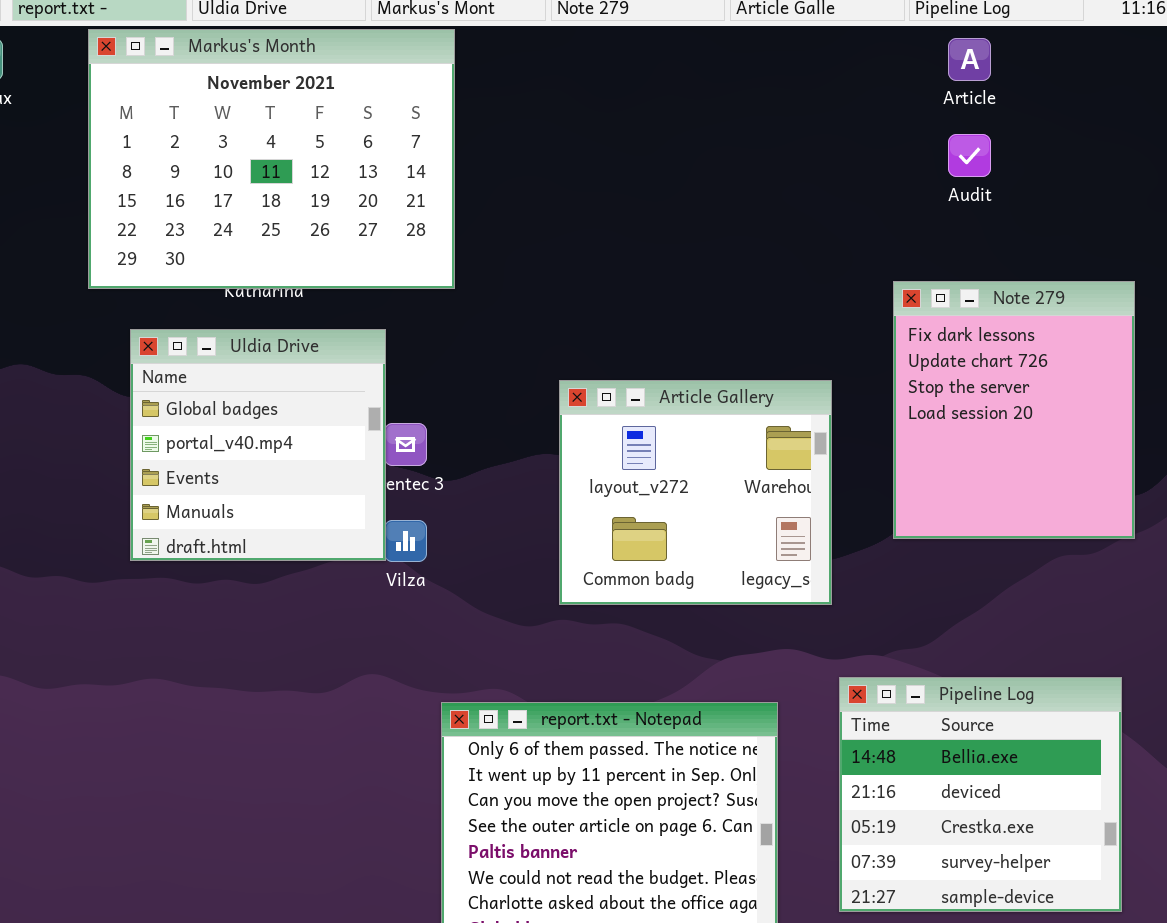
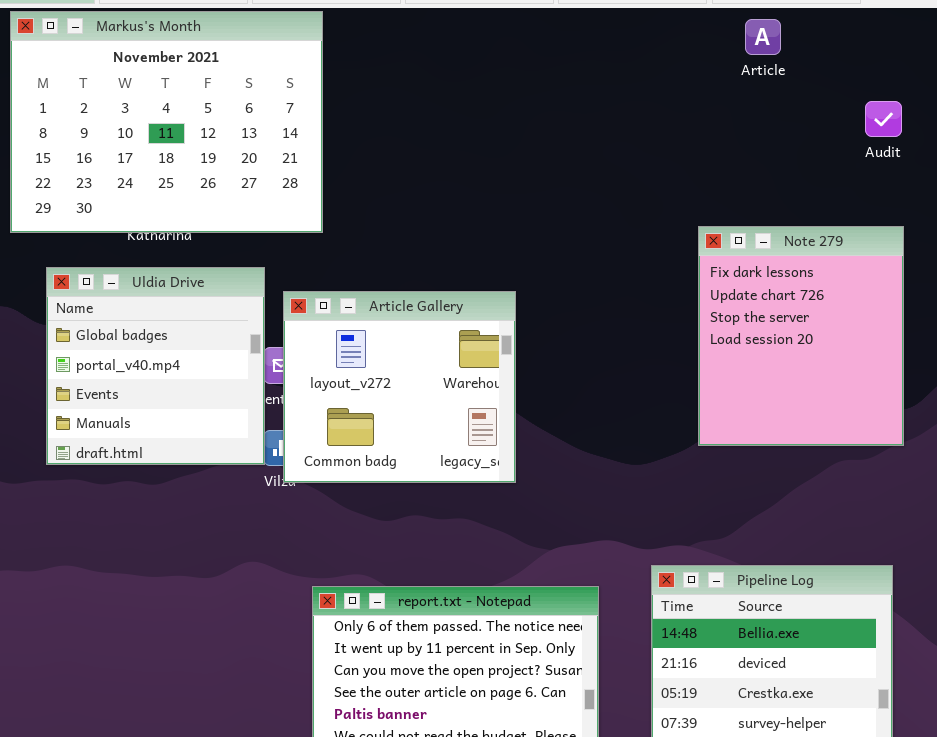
Audit: [948,134,991,177] -> [865,101,902,137], moved
Article Gallery: [559,380,832,605] -> [283,291,516,483], moved

